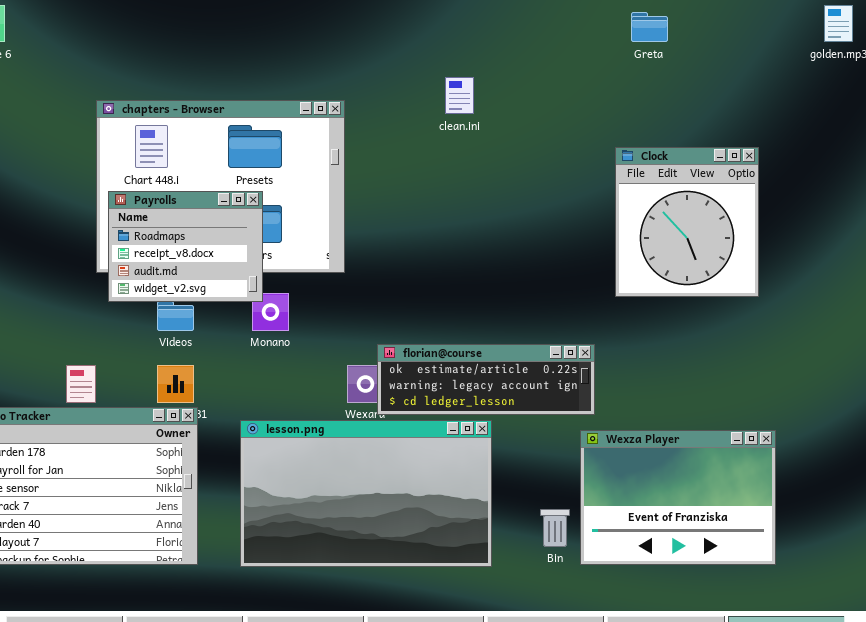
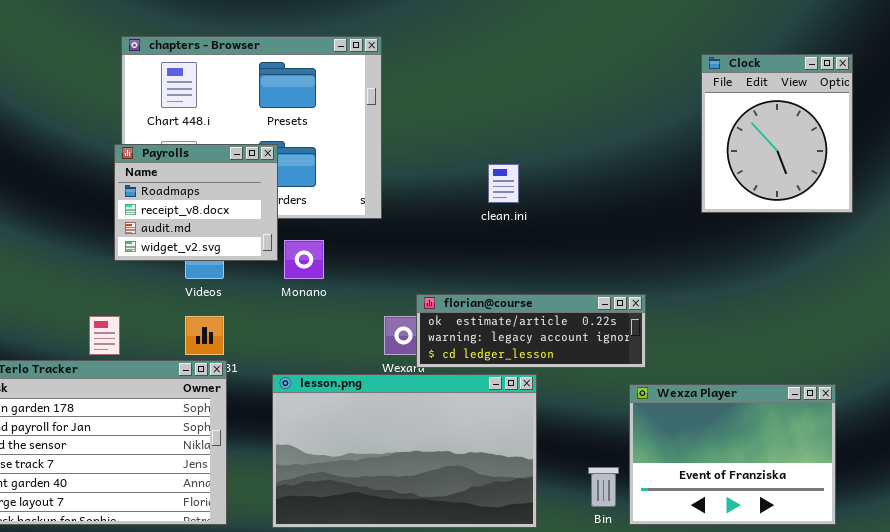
clean.ini: [445,77,474,114] -> [488,164,519,203], moved
Clock: [615,147,759,297] -> [701,54,853,213], moved
Payrolls: [108,191,263,302] -> [114,144,278,261], moved

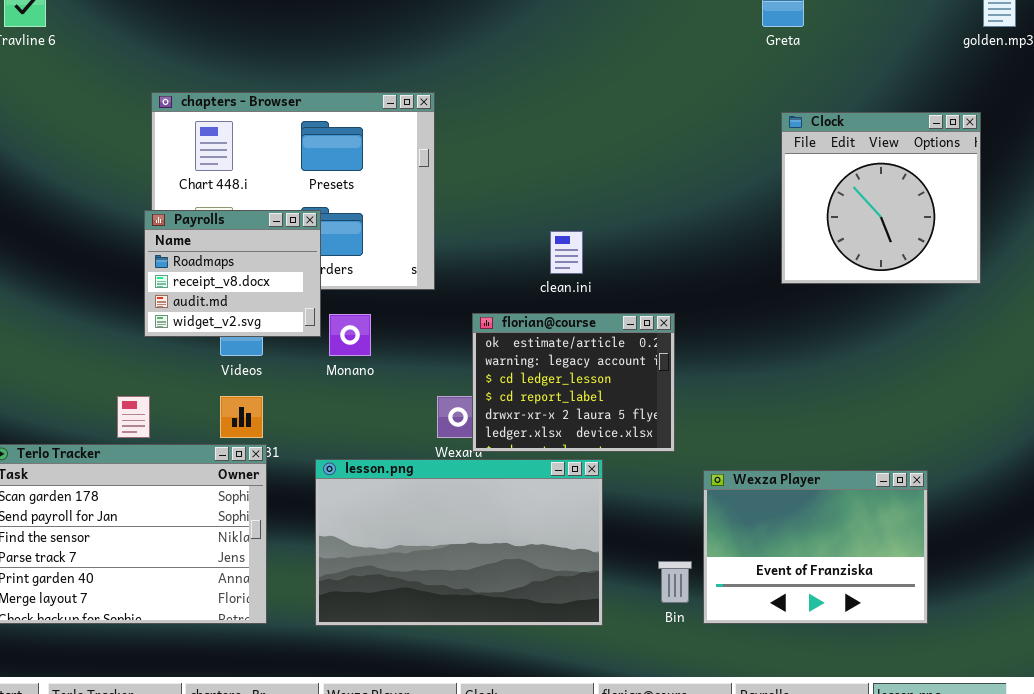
Clock: [701,54,853,213] -> [781,112,981,284], resized
florian@course: [416,294,646,368] -> [472,313,675,452], resized

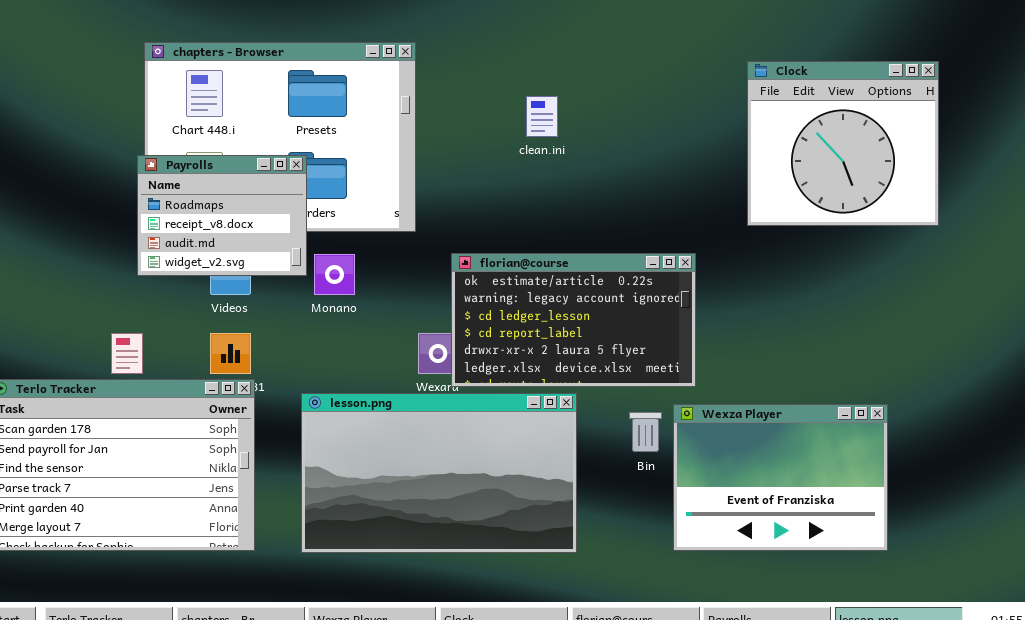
clean.ini: [550,231,583,274] -> [526,96,558,137], moved
florian@course: [472,313,675,452] -> [451,253,696,387], resized
Bin: [658,561,692,603] -> [629,412,662,452], moved

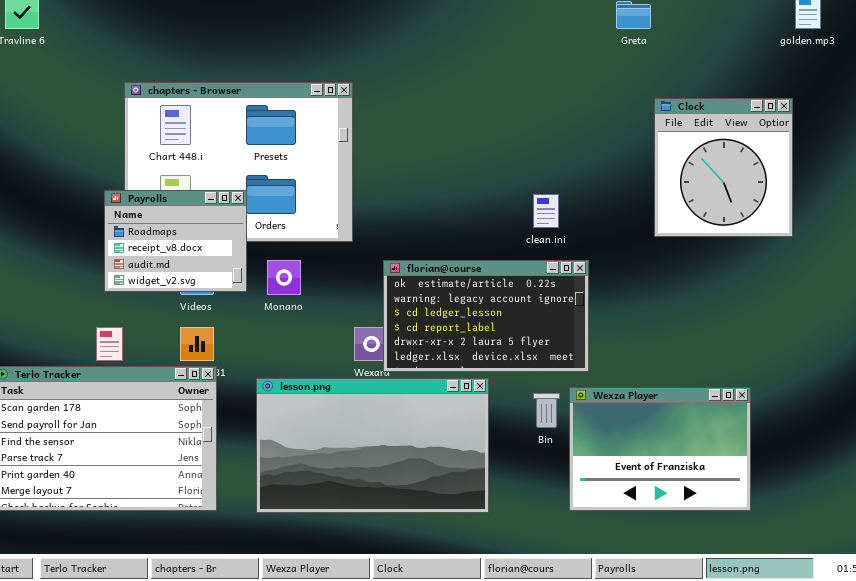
Clock: [747,61,939,226] -> [654,98,793,237], resized
clean.ini: [526,96,558,137] -> [533,194,559,228], moved
Payrolls: [137,155,307,276] -> [104,190,247,292], moved

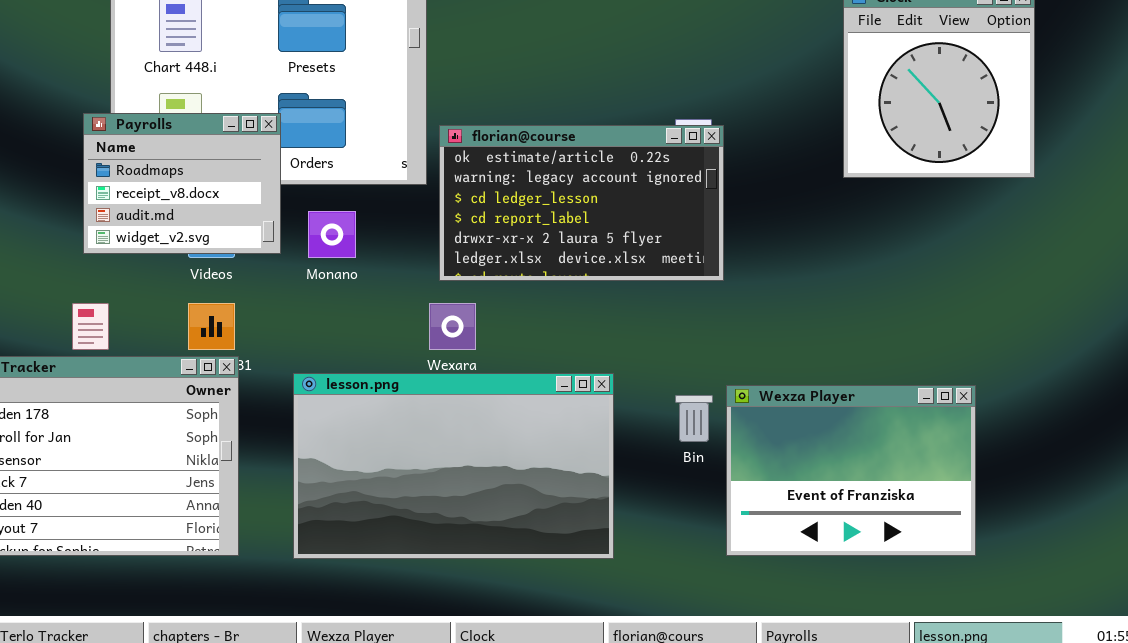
florian@course: [383,260,589,372] -> [439,125,724,281], moved

